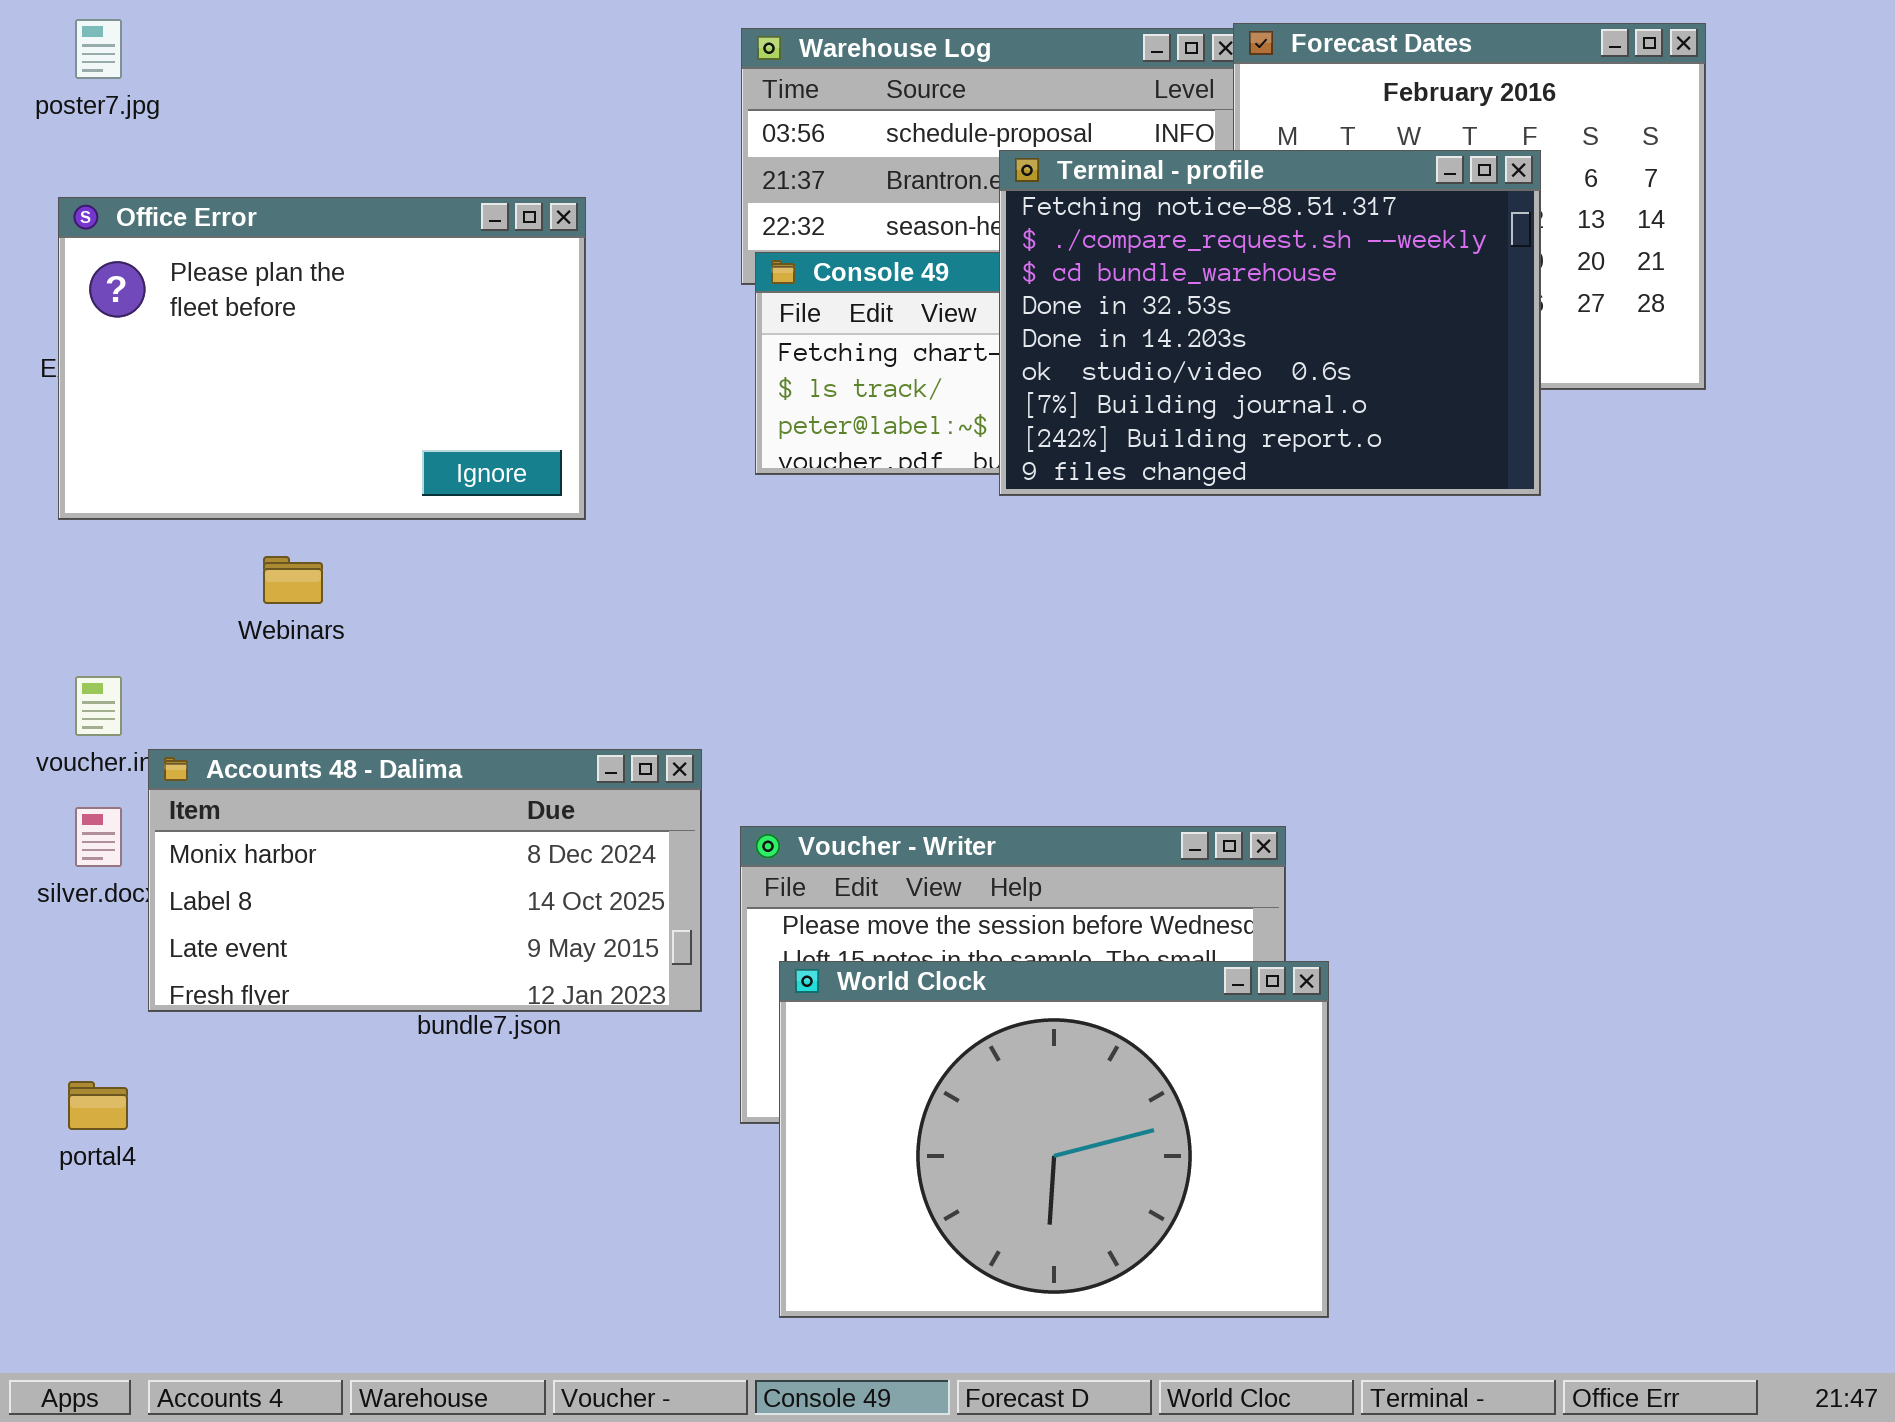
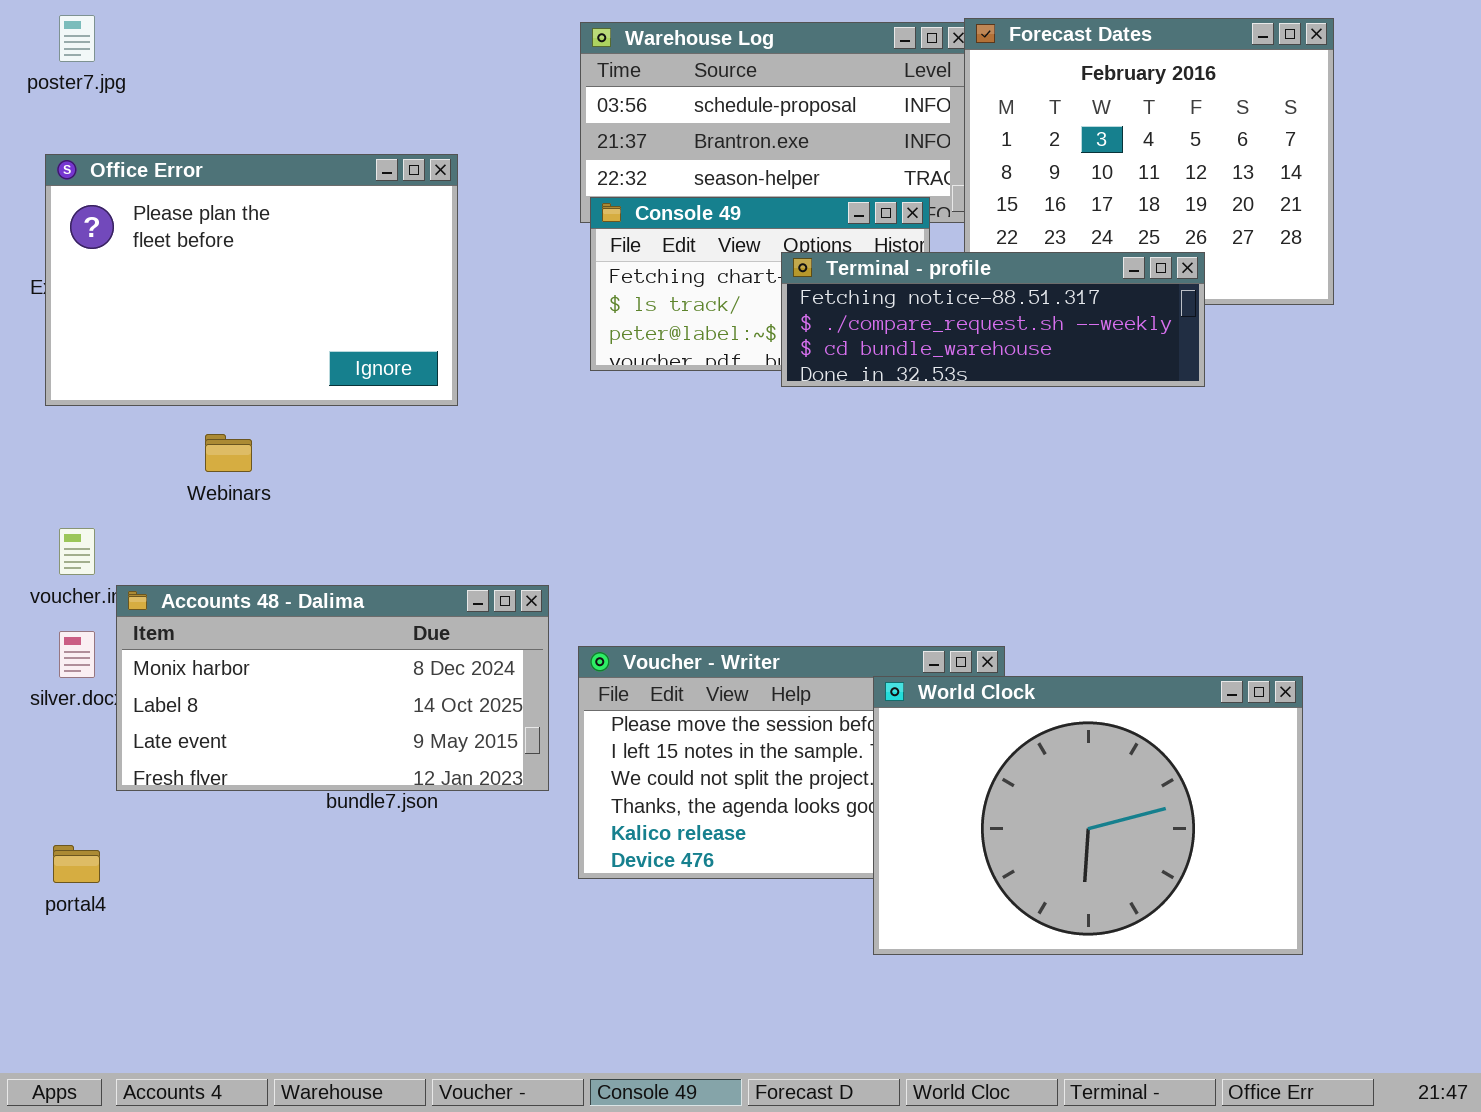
Terminal - profile: [999,150,1541,496] -> [781,252,1205,387], resized
World Clock: [779,961,1329,1318] -> [873,676,1303,955], moved

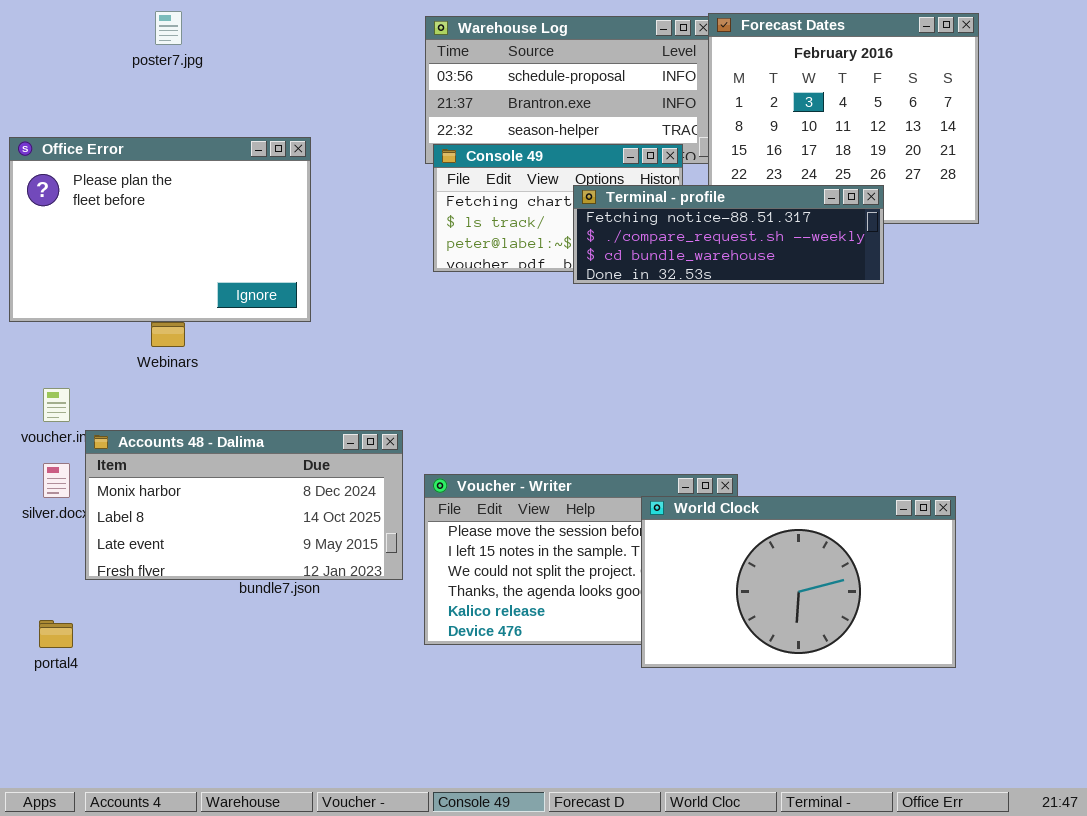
poster7.jpg: [59,15,95,62] -> [155,11,182,45], moved
Office Error: [45,154,458,406] -> [9,137,311,322], moved
World Clock: [873,676,1303,955] -> [641,496,956,668], resized

